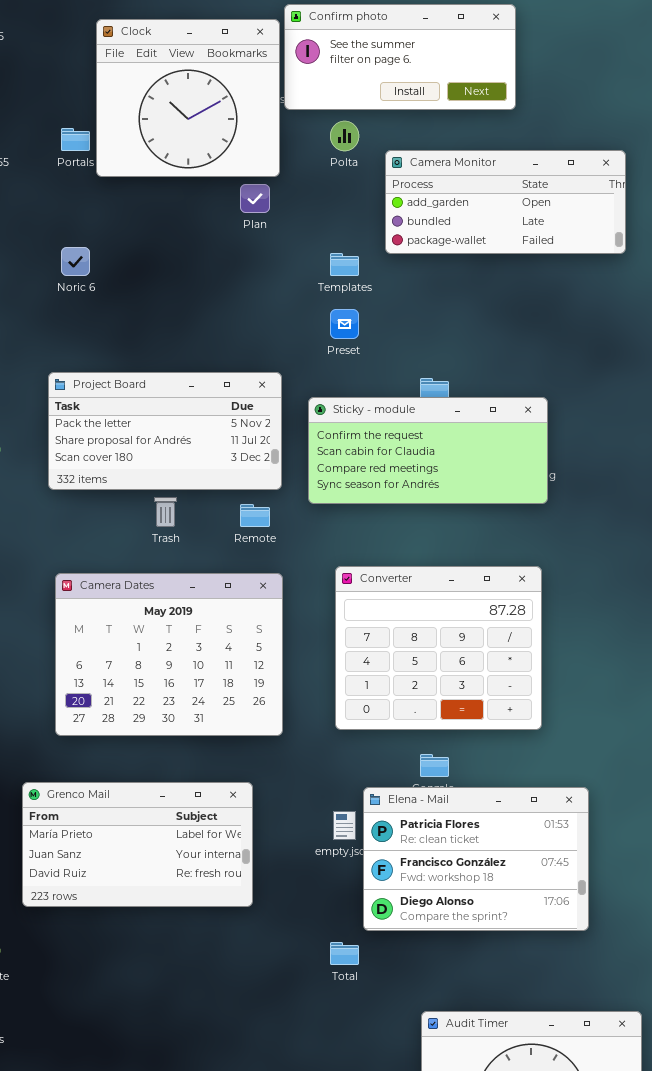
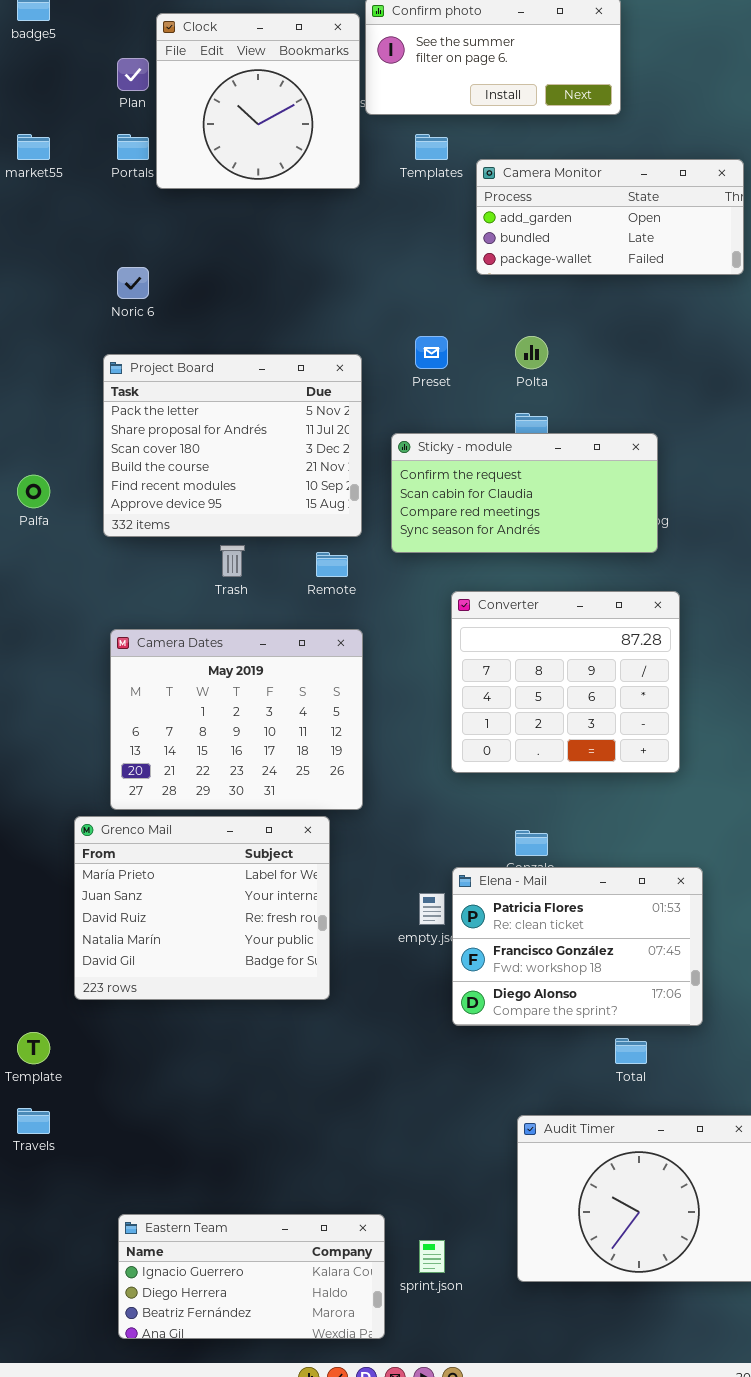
Polta: [330,121,359,151] -> [515,336,548,369], moved
Plan: [240,184,270,213] -> [117,58,149,91], moved
Templates: [330,253,359,276] -> [415,134,448,160], moved
Project Board: [48,372,282,490] -> [103,354,362,537], resized
Converter: [335,566,542,730] -> [451,591,680,773], moved
Grenco Mail: [22,782,253,907] -> [74,816,330,1000], resized
Total: [330,942,359,965] -> [615,1038,647,1064], moved

